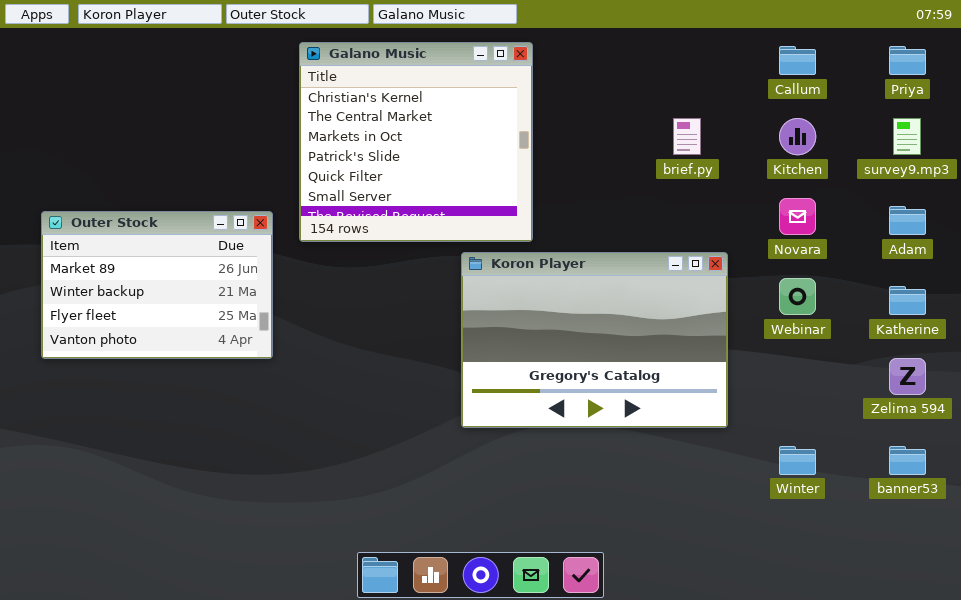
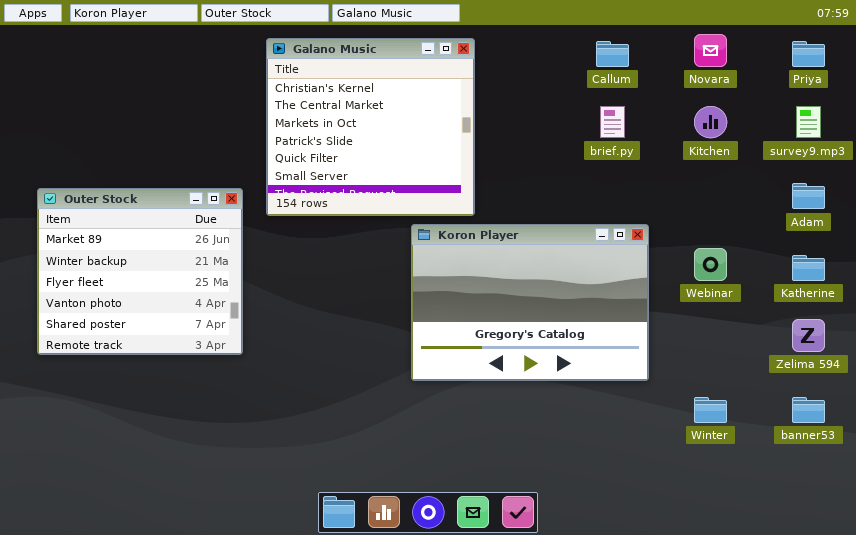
Callum: [779,46,816,75] -> [596,41,629,67], moved
Novara: [779,198,816,235] -> [694,34,727,67], moved
Outer Stock: [41,211,273,359] -> [37,188,243,355], resized

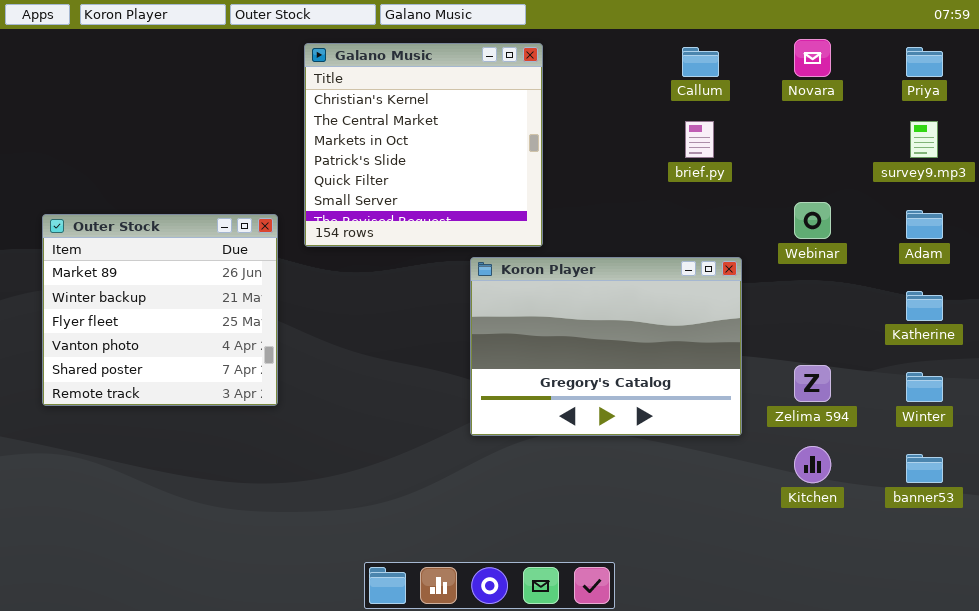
Kitchen: [694,106,727,138] -> [794,446,831,483], moved
Webinar: [694,248,727,281] -> [794,202,831,239], moved
Zelima 594: [792,319,825,352] -> [794,365,831,402], moved
Winter: [694,397,727,423] -> [906,372,943,402], moved

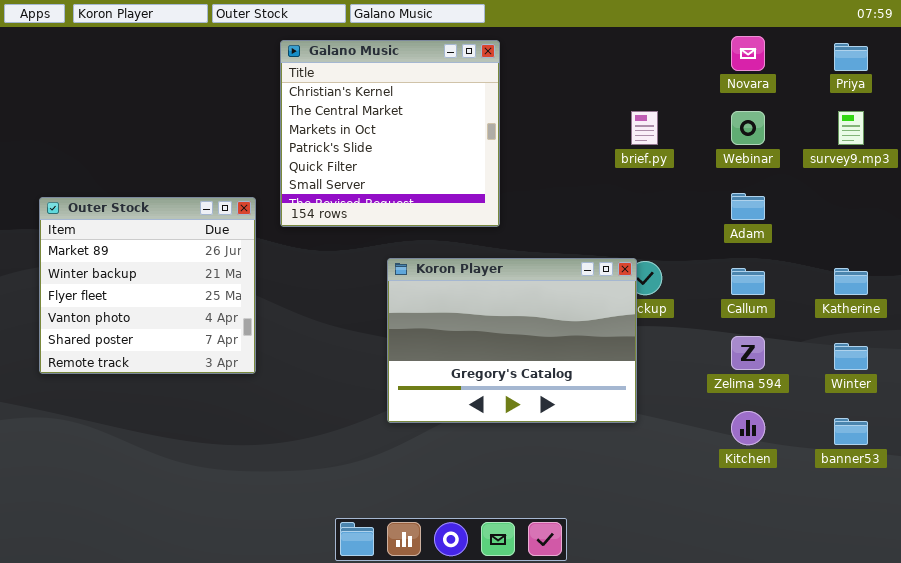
Callum: [682,47,719,77] -> [731,268,765,295], moved
Webinar: [794,202,831,239] -> [731,111,765,145], moved
Adam: [906,210,943,239] -> [731,193,765,220], moved
Koron Player: [470,257,742,436] -> [387,258,637,423], moved

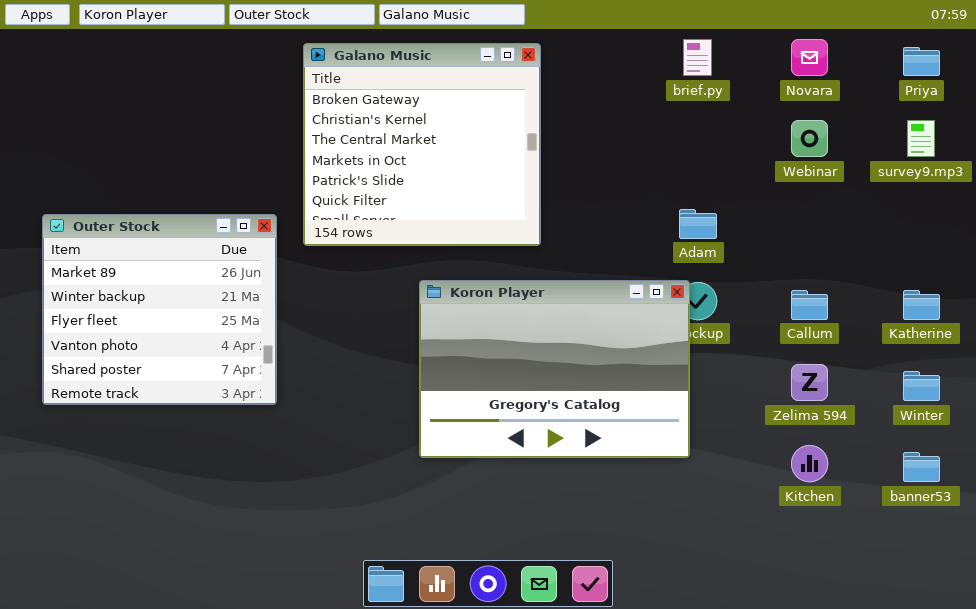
Galano Music: [280,40,500,227] -> [303,43,541,246], scrolled up 1 row
brief.py: [631,111,658,145] -> [683,39,712,76], moved
Adam: [731,193,765,220] -> [679,209,717,239], moved

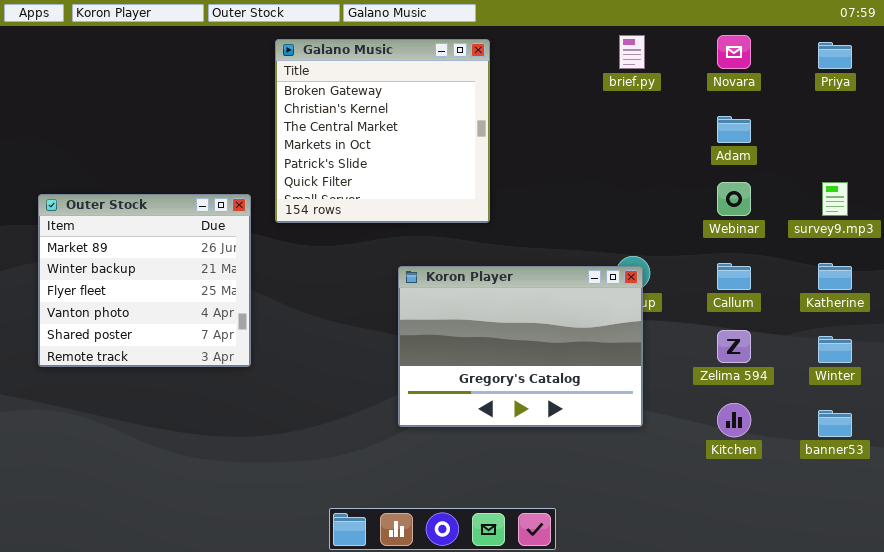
Webinar: [791,120,828,157] -> [717,182,751,216], moved
survey9.mp3: [907,120,935,157] -> [822,182,848,216], moved
Adam: [679,209,717,239] -> [717,116,751,143], moved
Koron Player: [419,280,690,458] -> [398,266,643,427], moved

